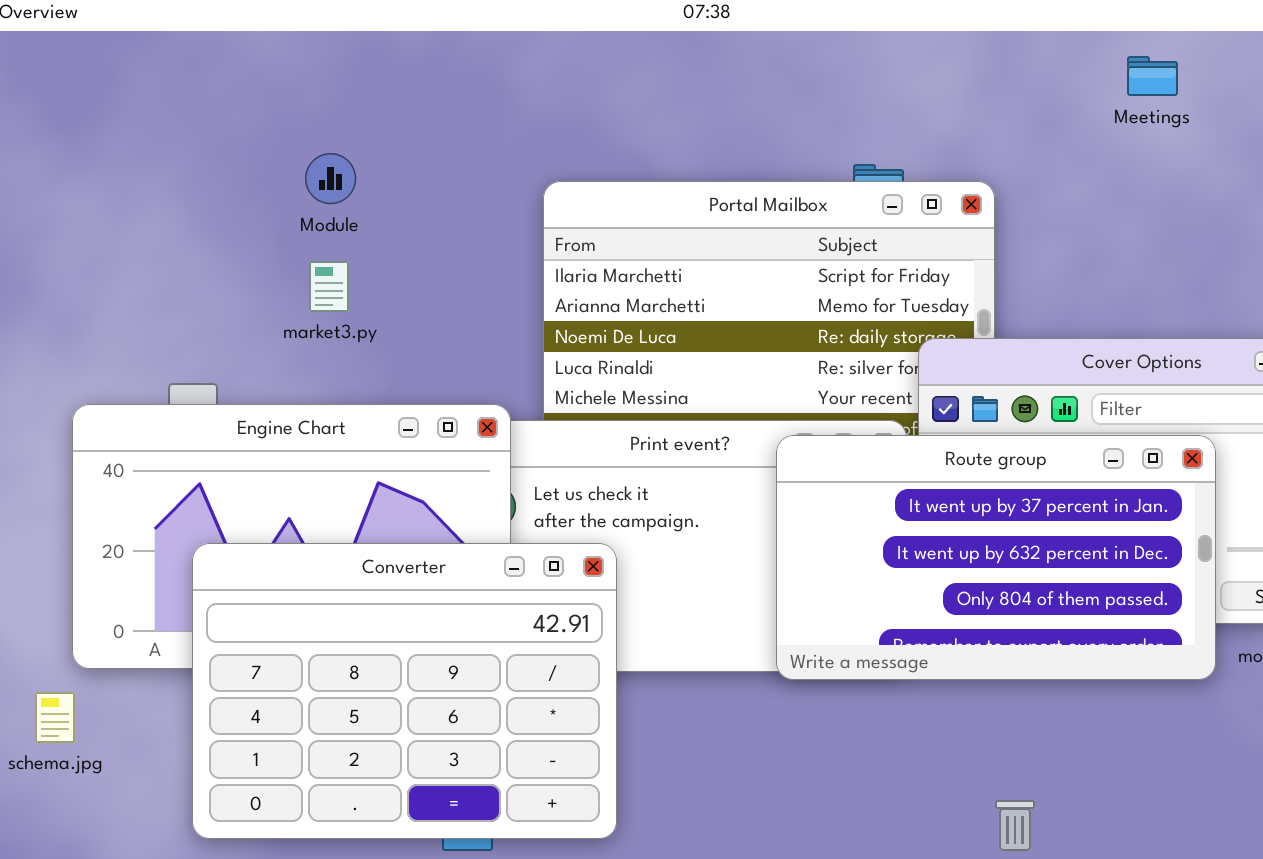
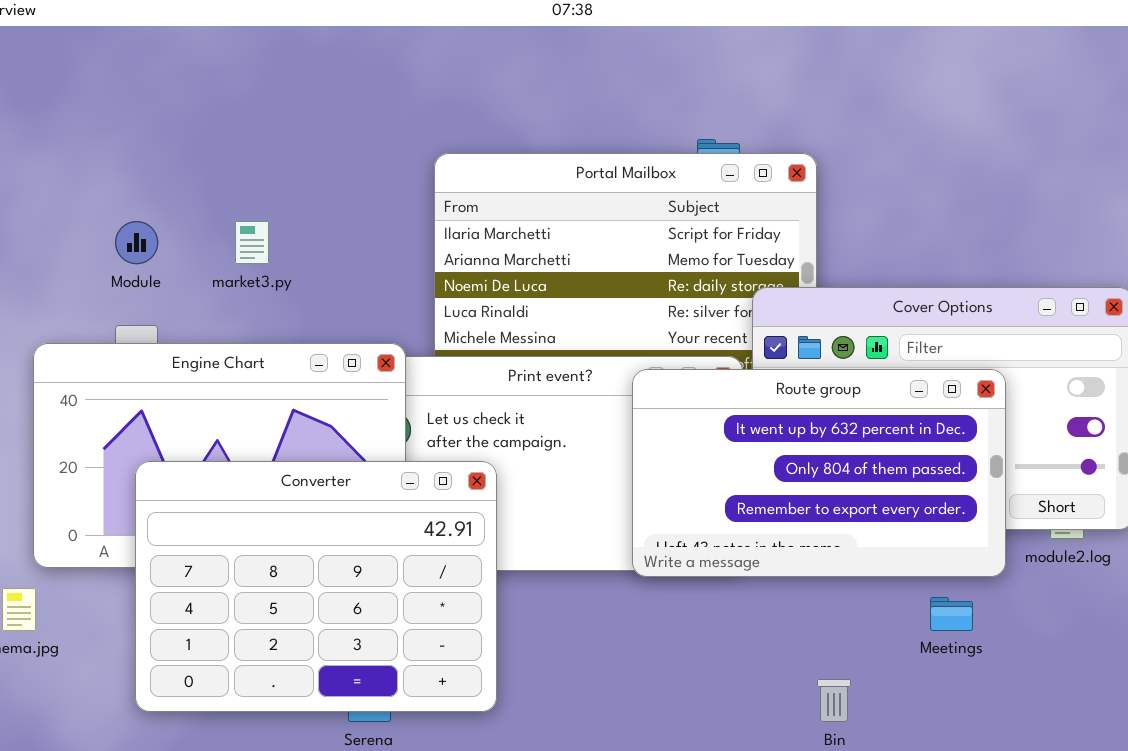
Meetings: [1127,56,1178,96] -> [930,597,973,631], moved
Module: [305,153,356,204] -> [115,221,158,264], moved
Route group: [776,435,1216,680] -> [632,369,1006,577], scrolled down 1 row

